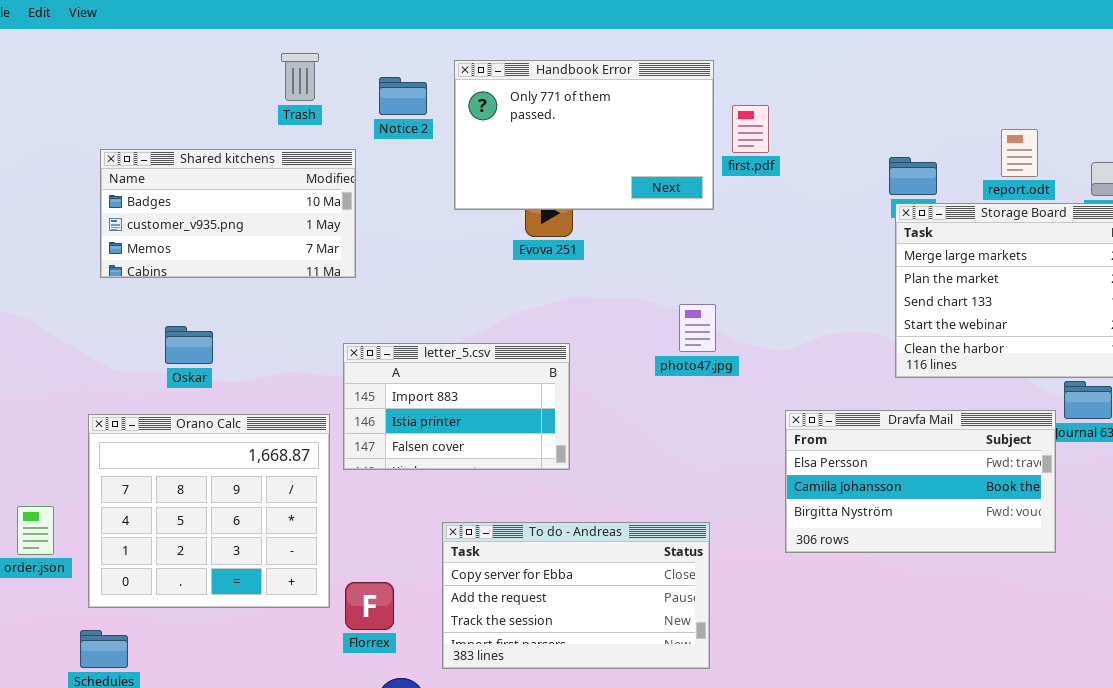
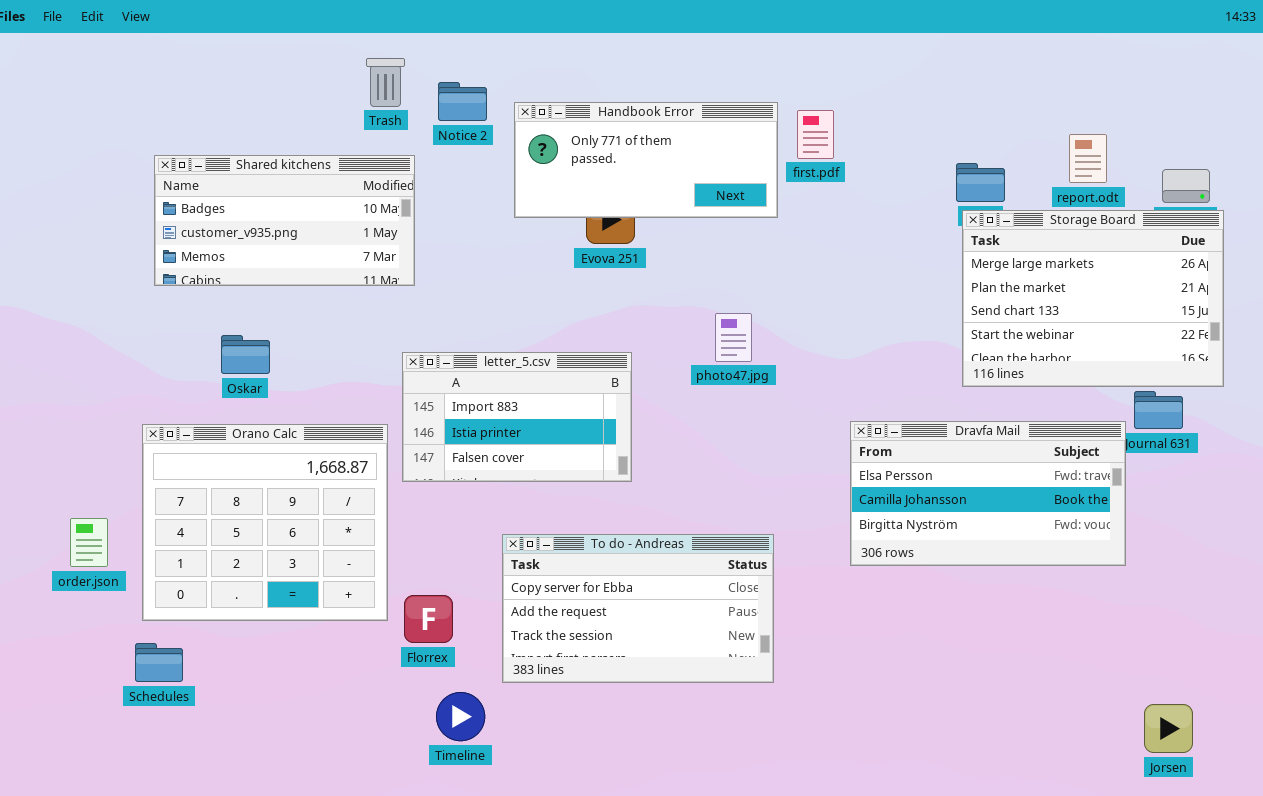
Trash: [281,53,319,101] -> [366,58,405,107], moved
Handbook Error: [454,60,714,210] -> [514,102,778,218], resized
photo47.jpg: [679,304,716,352] -> [715,313,752,362], moved

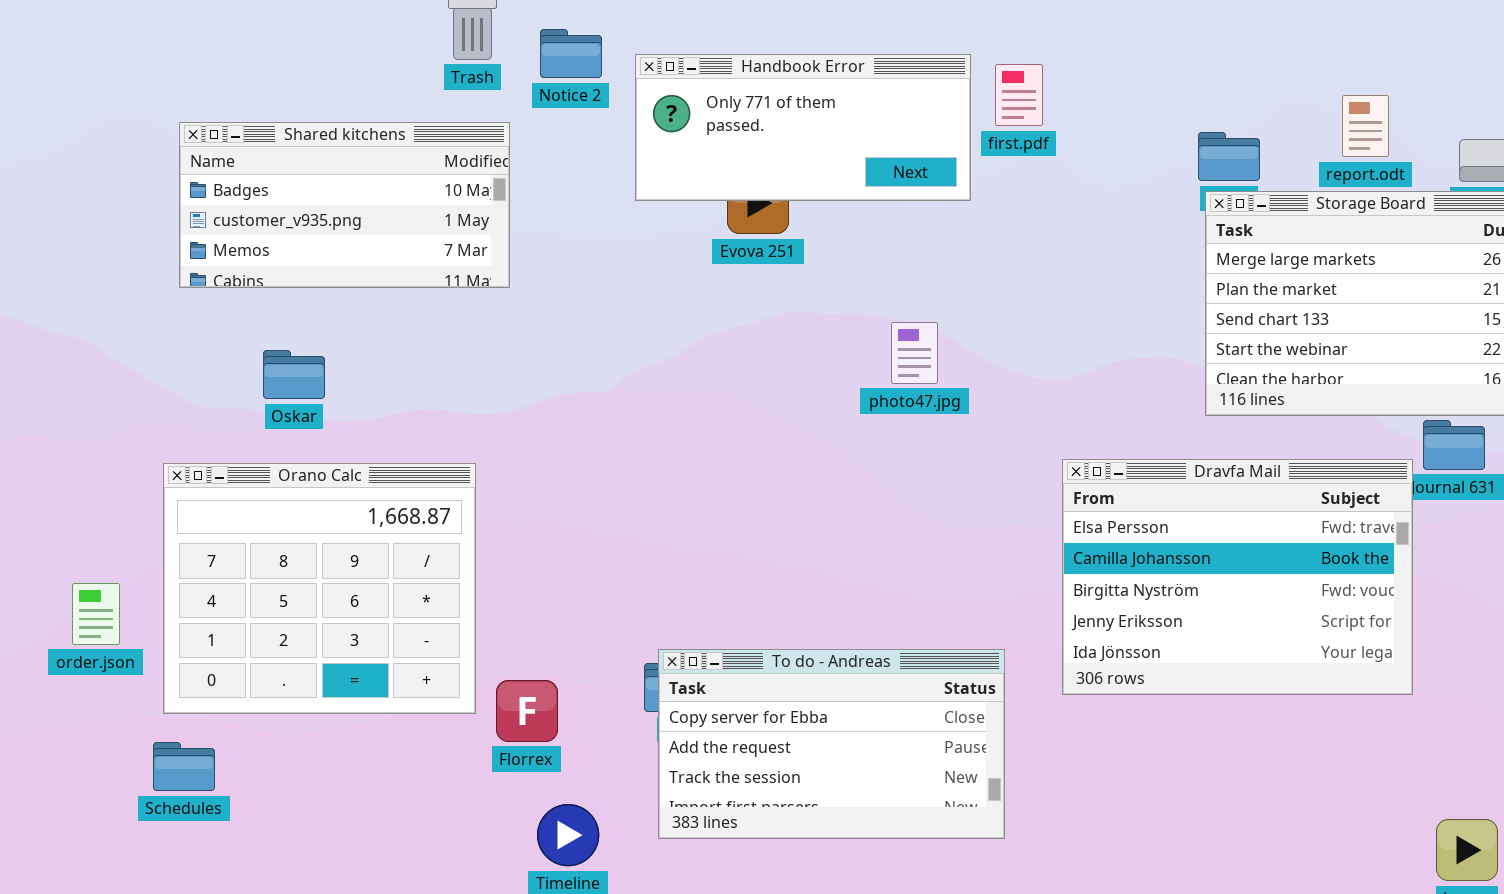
letter_5.csv: [402,352,632,482] -> none, closed
Dravfa Mail: [850,421,1126,566] -> [1062,459,1413,695], resized
To do - Andreas: [502,534,774,683] -> [658,649,1005,839], moved

